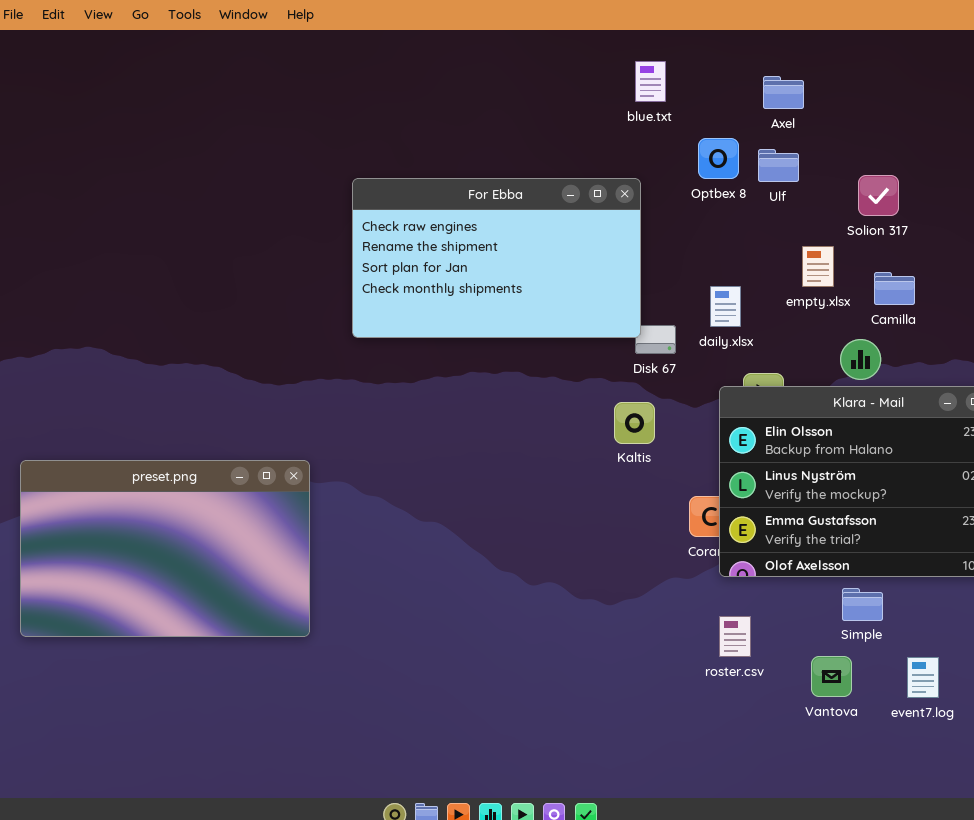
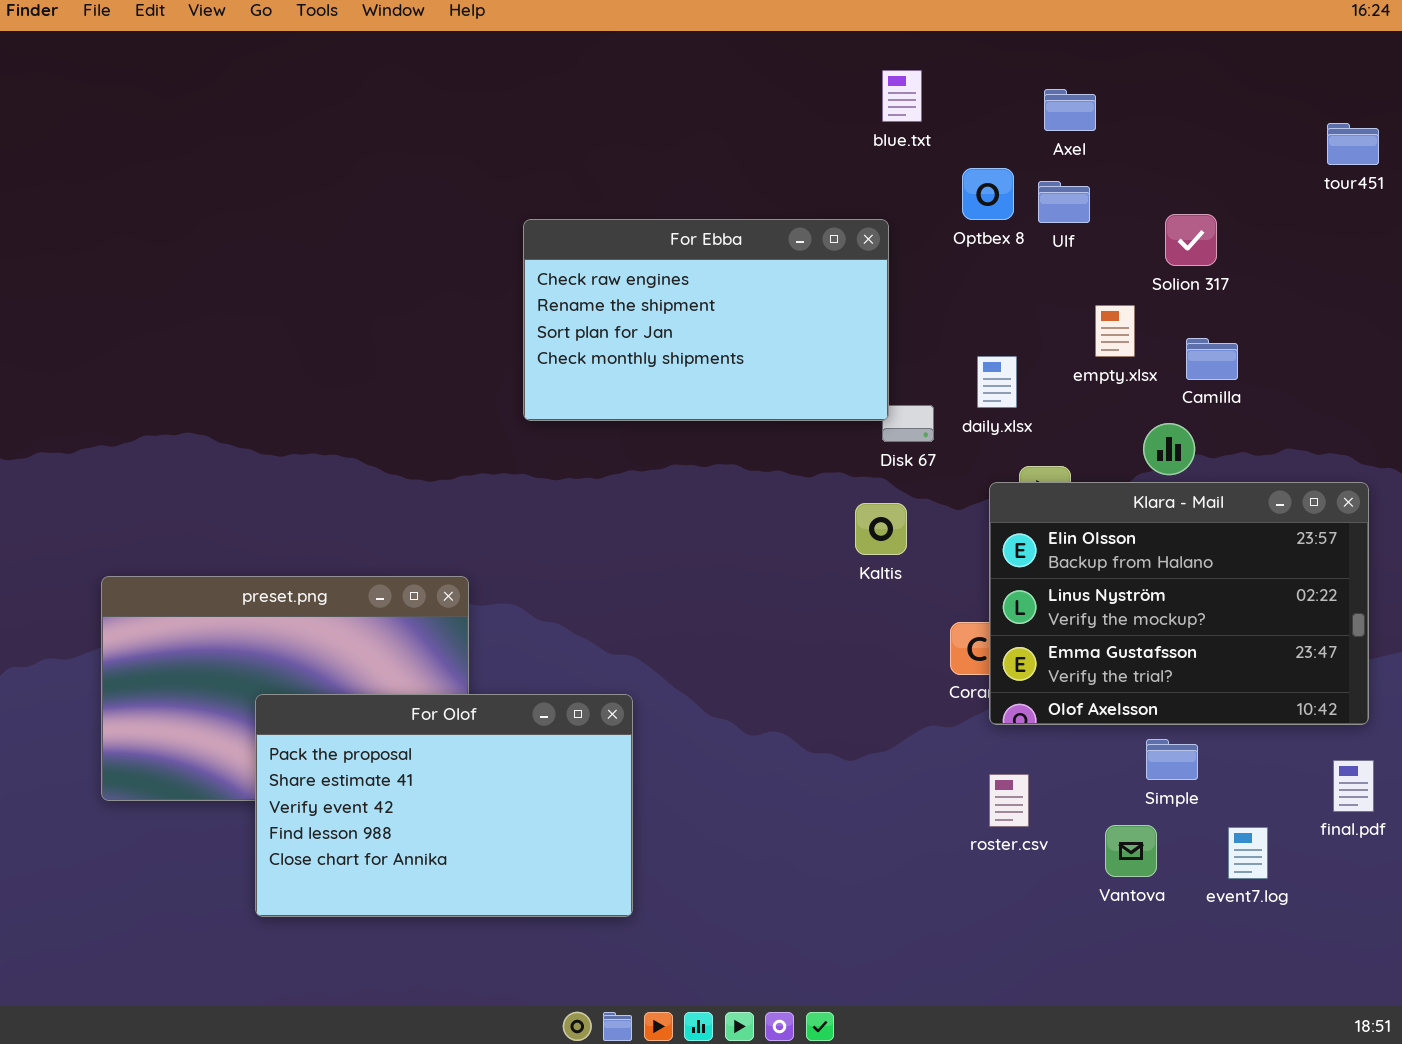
For Olof: none -> [255,694,633,917], opened

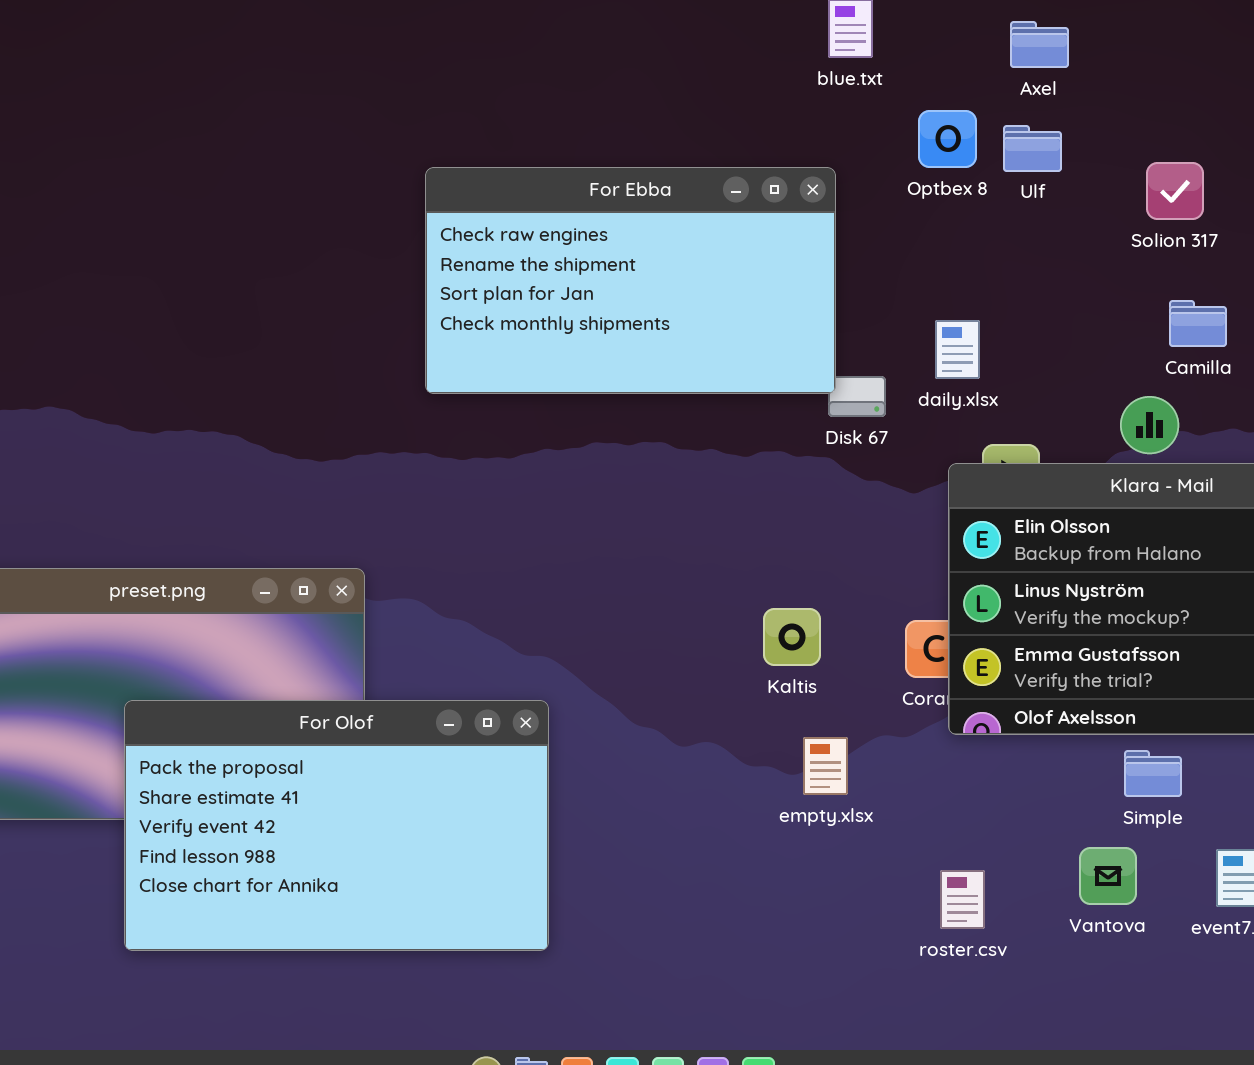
empty.xlsx: [1095,305,1135,357] -> [803,737,848,795], moved
Kaltis: [855,503,907,555] -> [763,608,821,666], moved
roster.csv: [989,774,1029,827] -> [940,870,985,929], moved

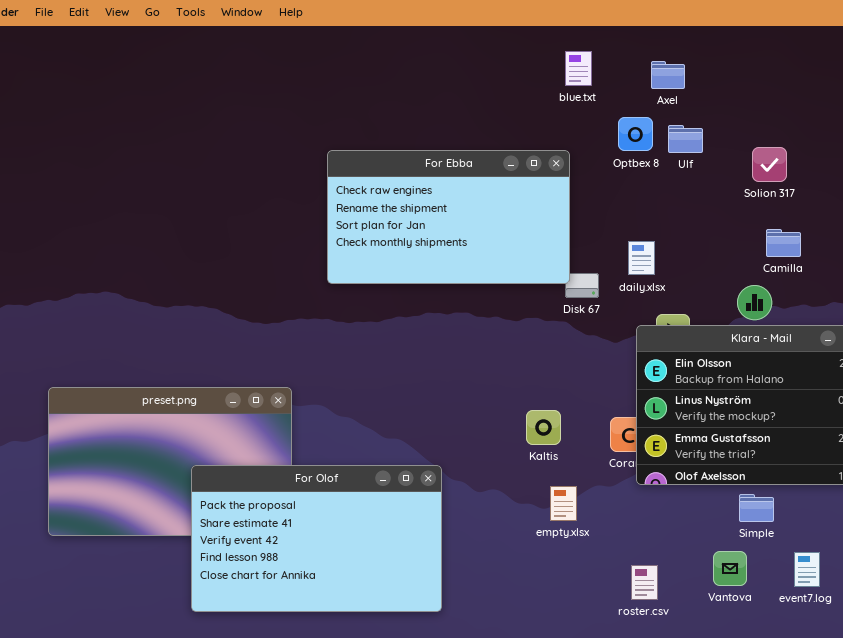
Axel: [1010,21,1069,68] -> [651,61,685,89], moved
For Olof: [124,700,549,951] -> [191,465,442,612], moved

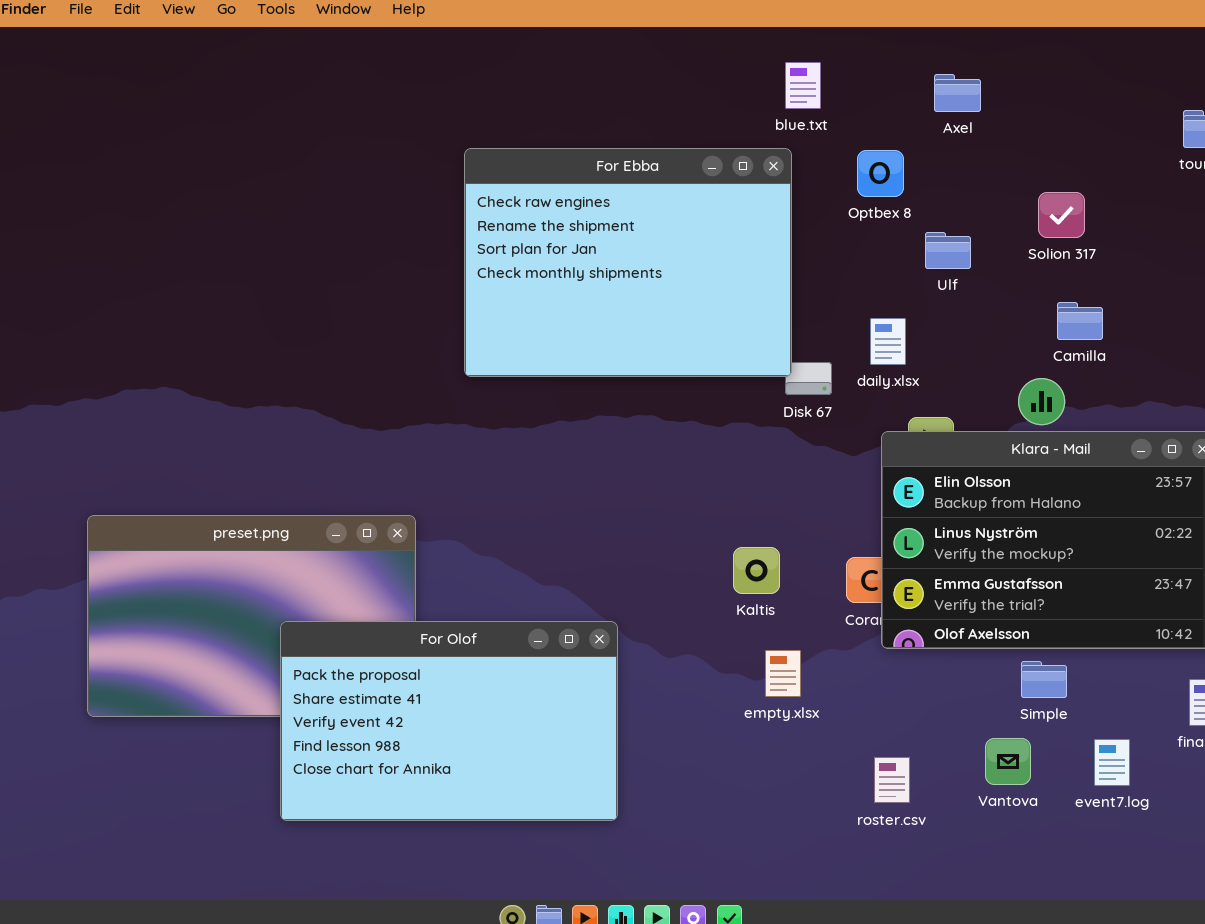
Axel: [651,61,685,89] -> [934,74,981,112], moved
Ulf: [668,125,703,153] -> [925,232,971,269], moved
For Ebba: [327,150,570,284] -> [464,148,792,377], resized

